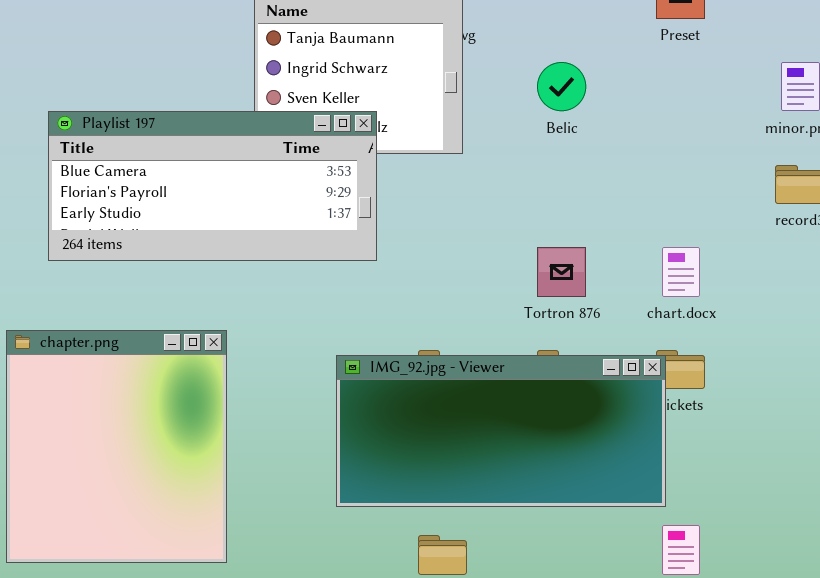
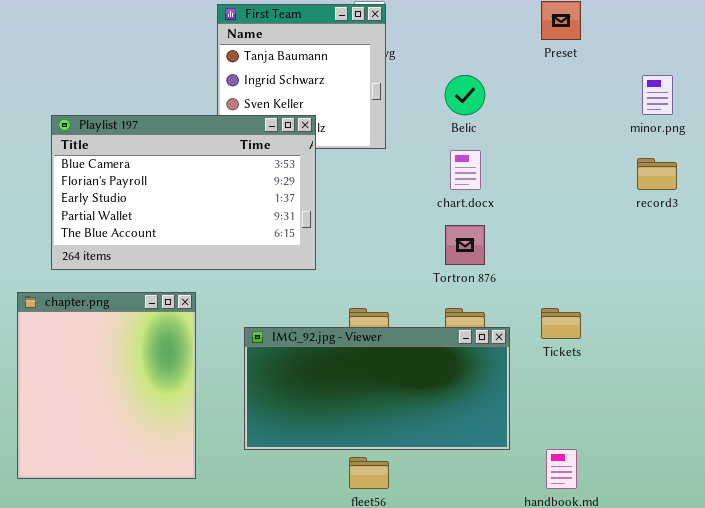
Playlist 197: [48,111,377,261] -> [51,115,316,270], resized
chart.docx: [662,247,700,297] -> [450,150,481,190], moved
IMG_92.jpg - Viewer: [336,355,666,507] -> [244,327,510,450], moved

